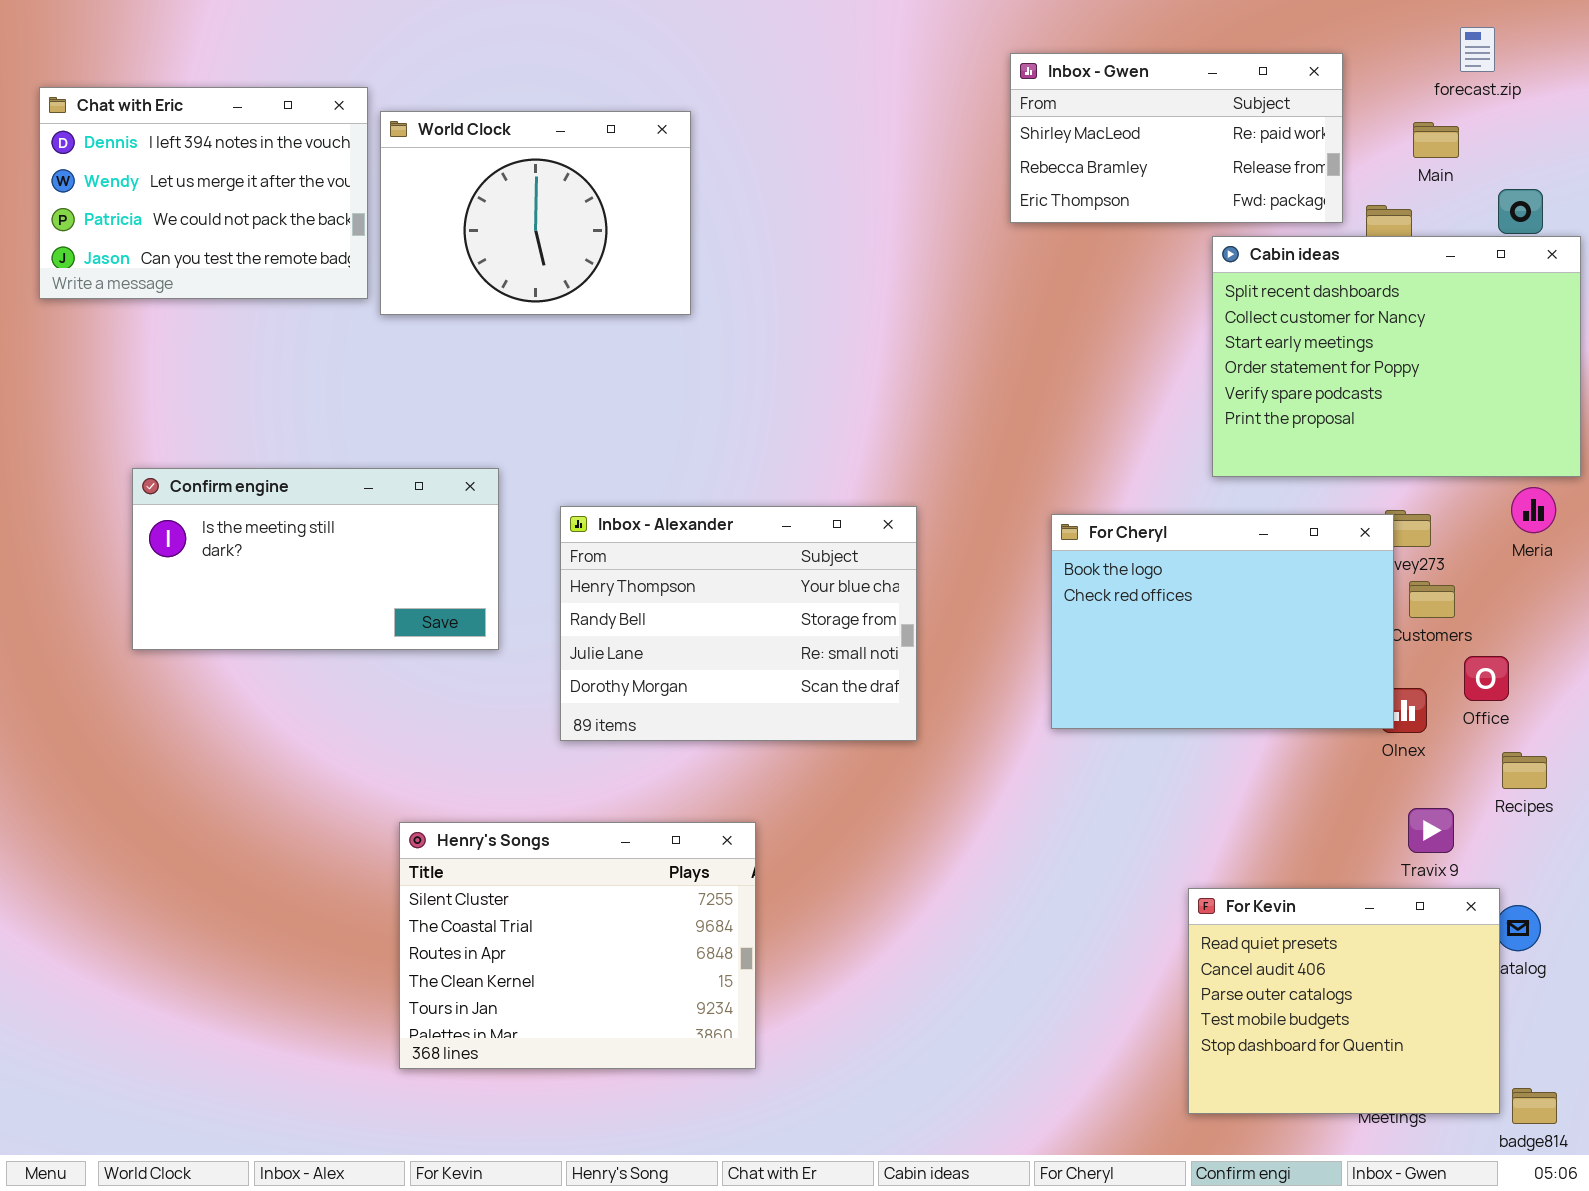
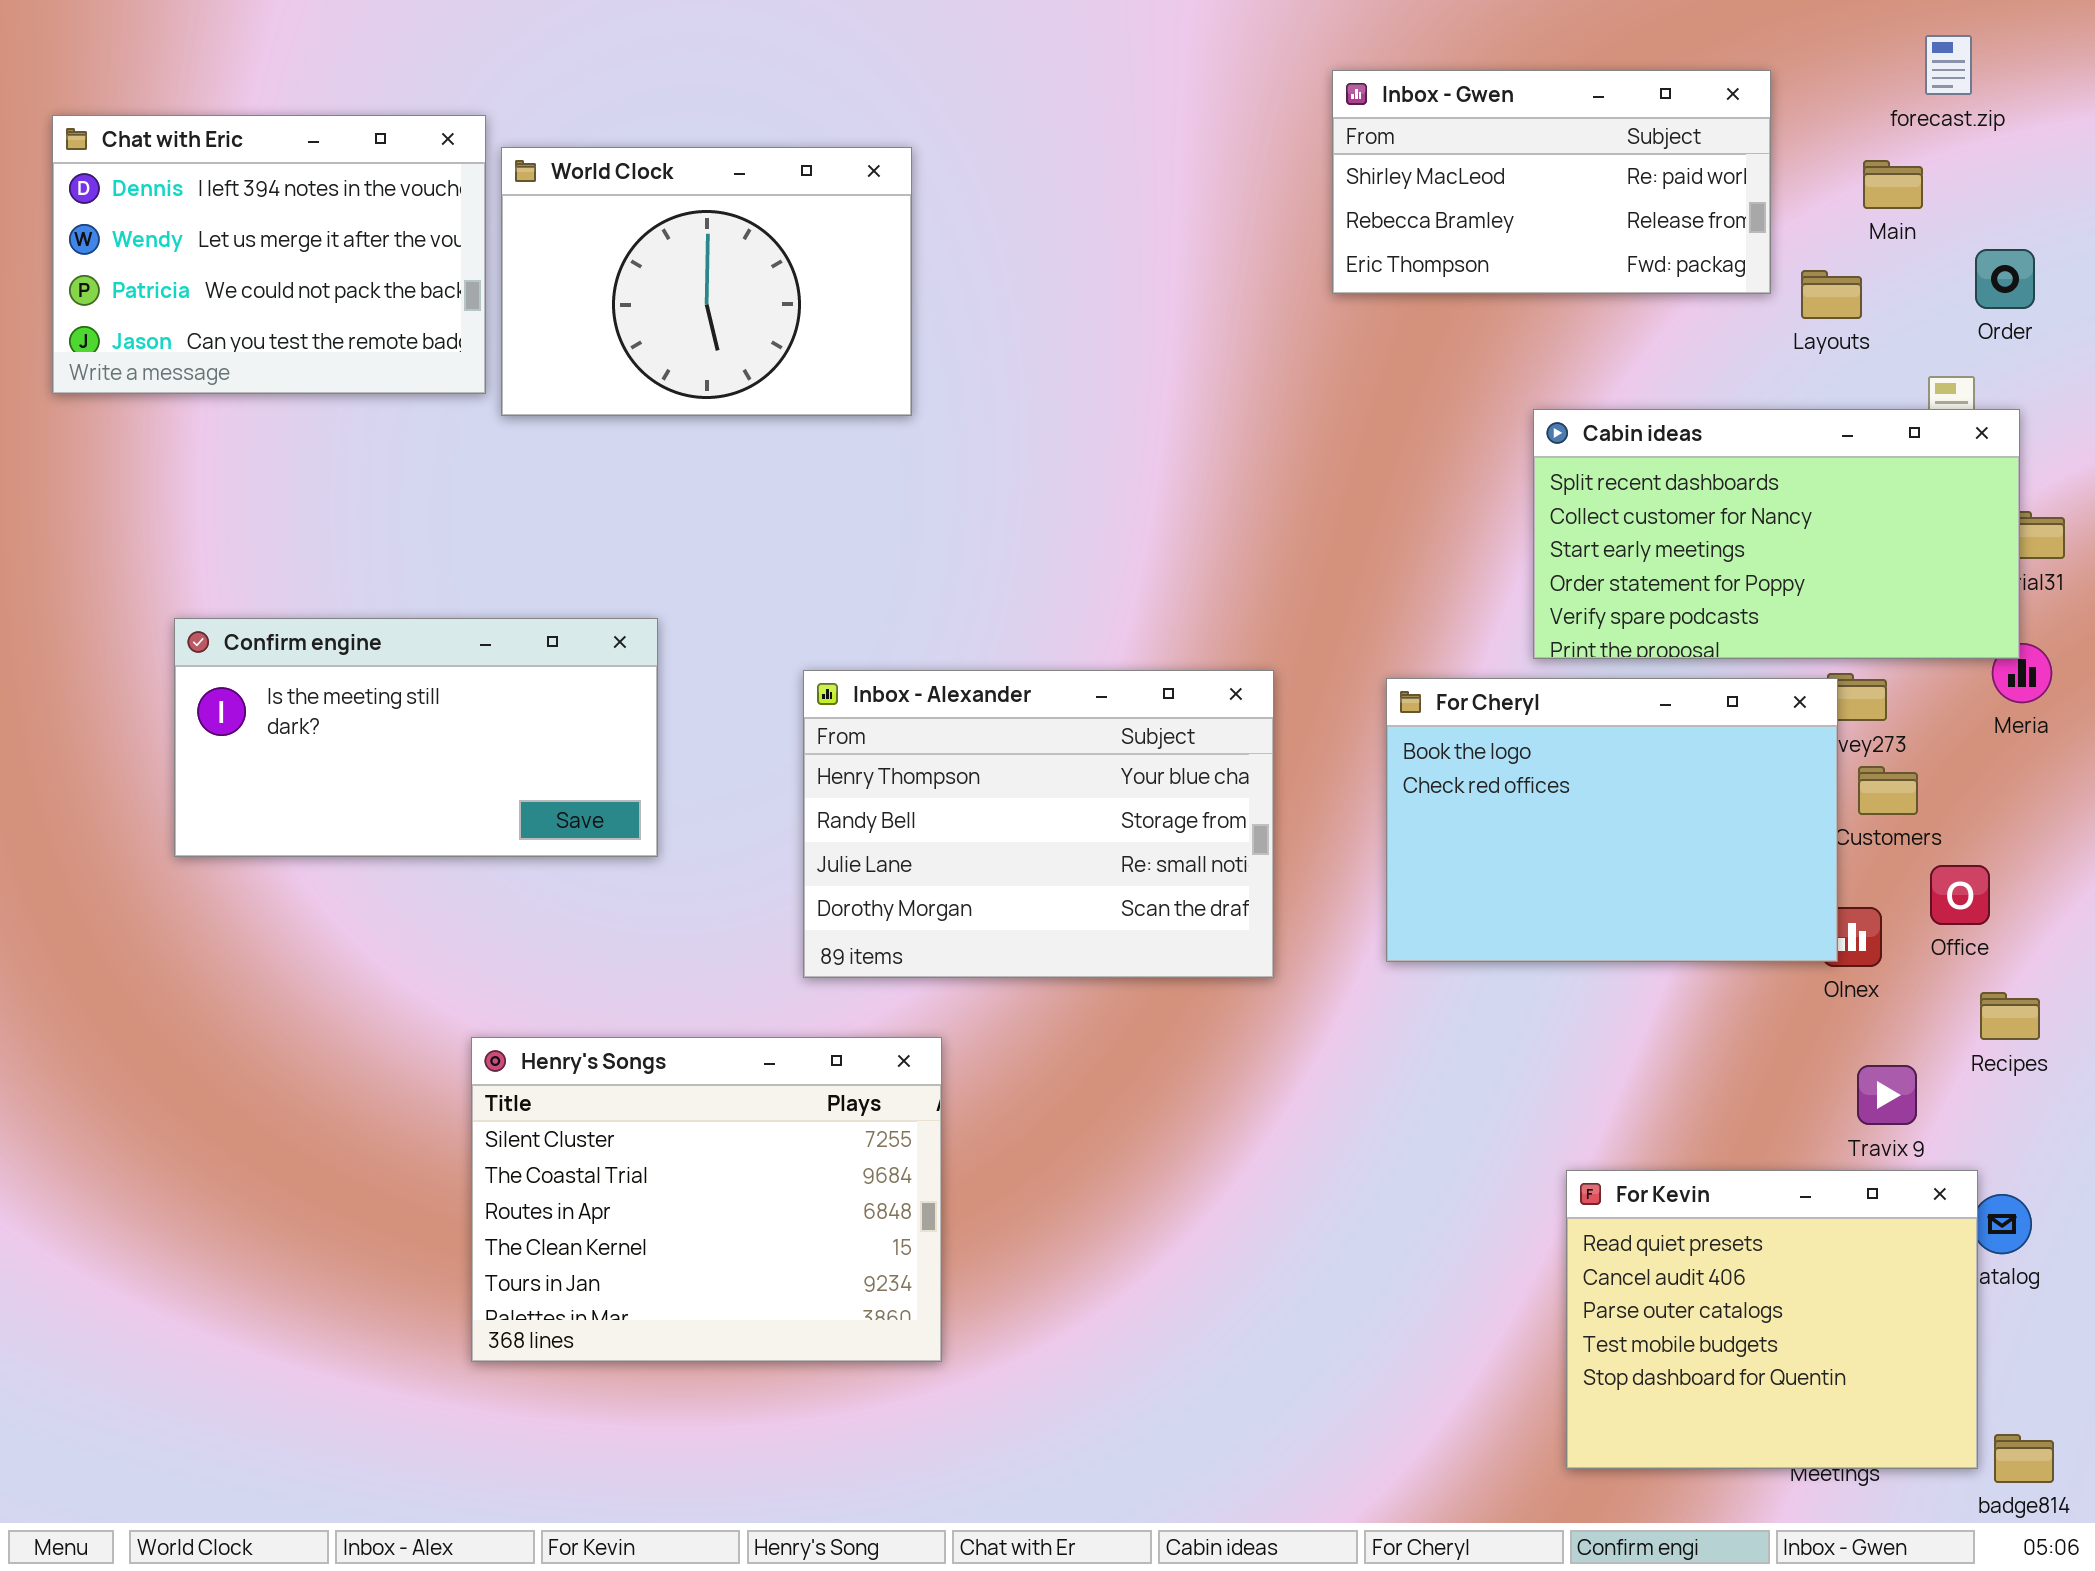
Cabin ideas: [1212,236,1581,477] -> [1533,409,2020,659], moved, resized
Inbox - Alexander: [560,506,917,741] -> [803,670,1274,978], moved
Henry's Songs: [399,822,756,1069] -> [471,1037,942,1362], moved

